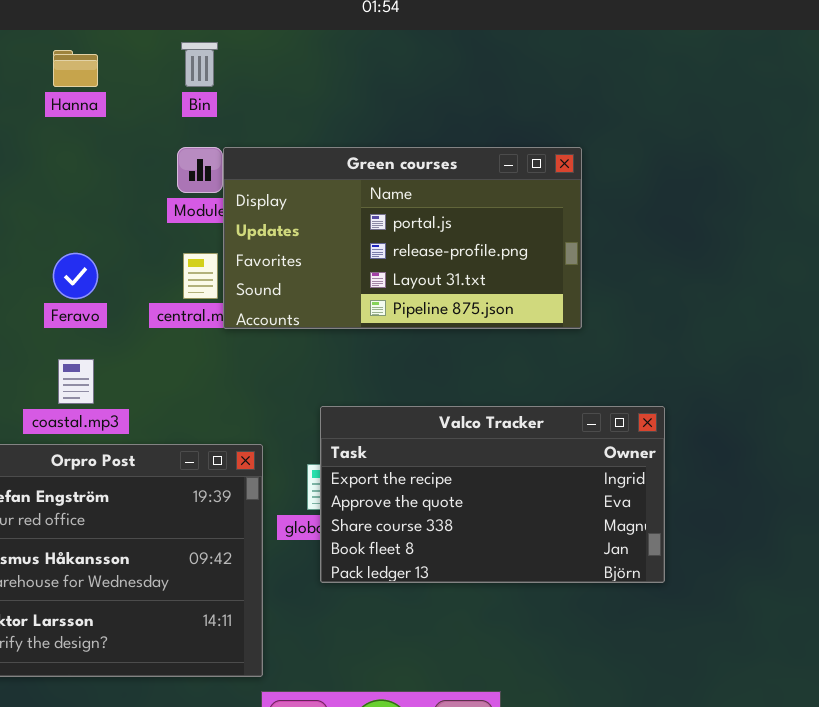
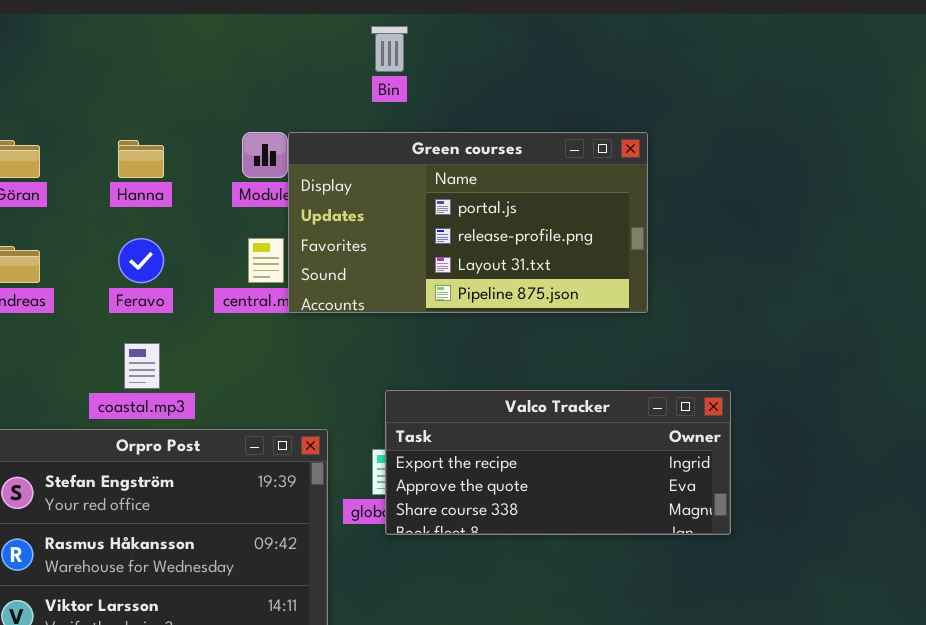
Bin: [181,42,218,87] -> [371,26,408,72], moved
Hanna: [53,50,98,87] -> [118,140,164,178], moved
Valco Tracker: [320,406,665,583] -> [385,390,731,535], resized

